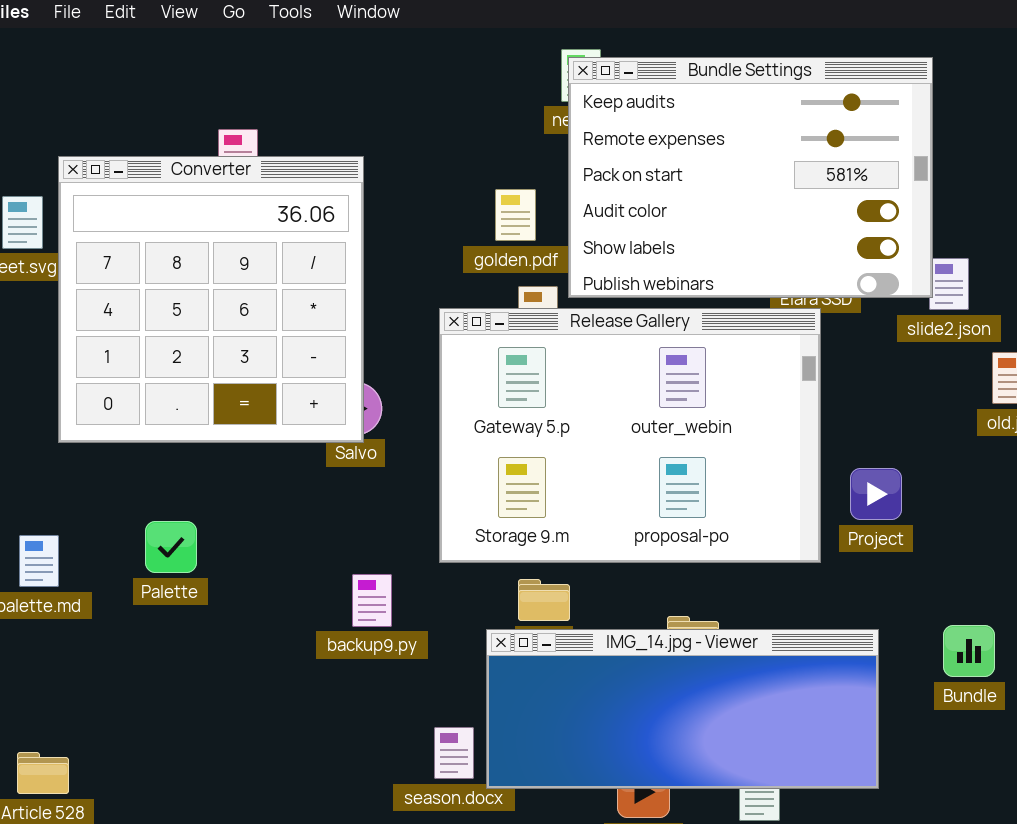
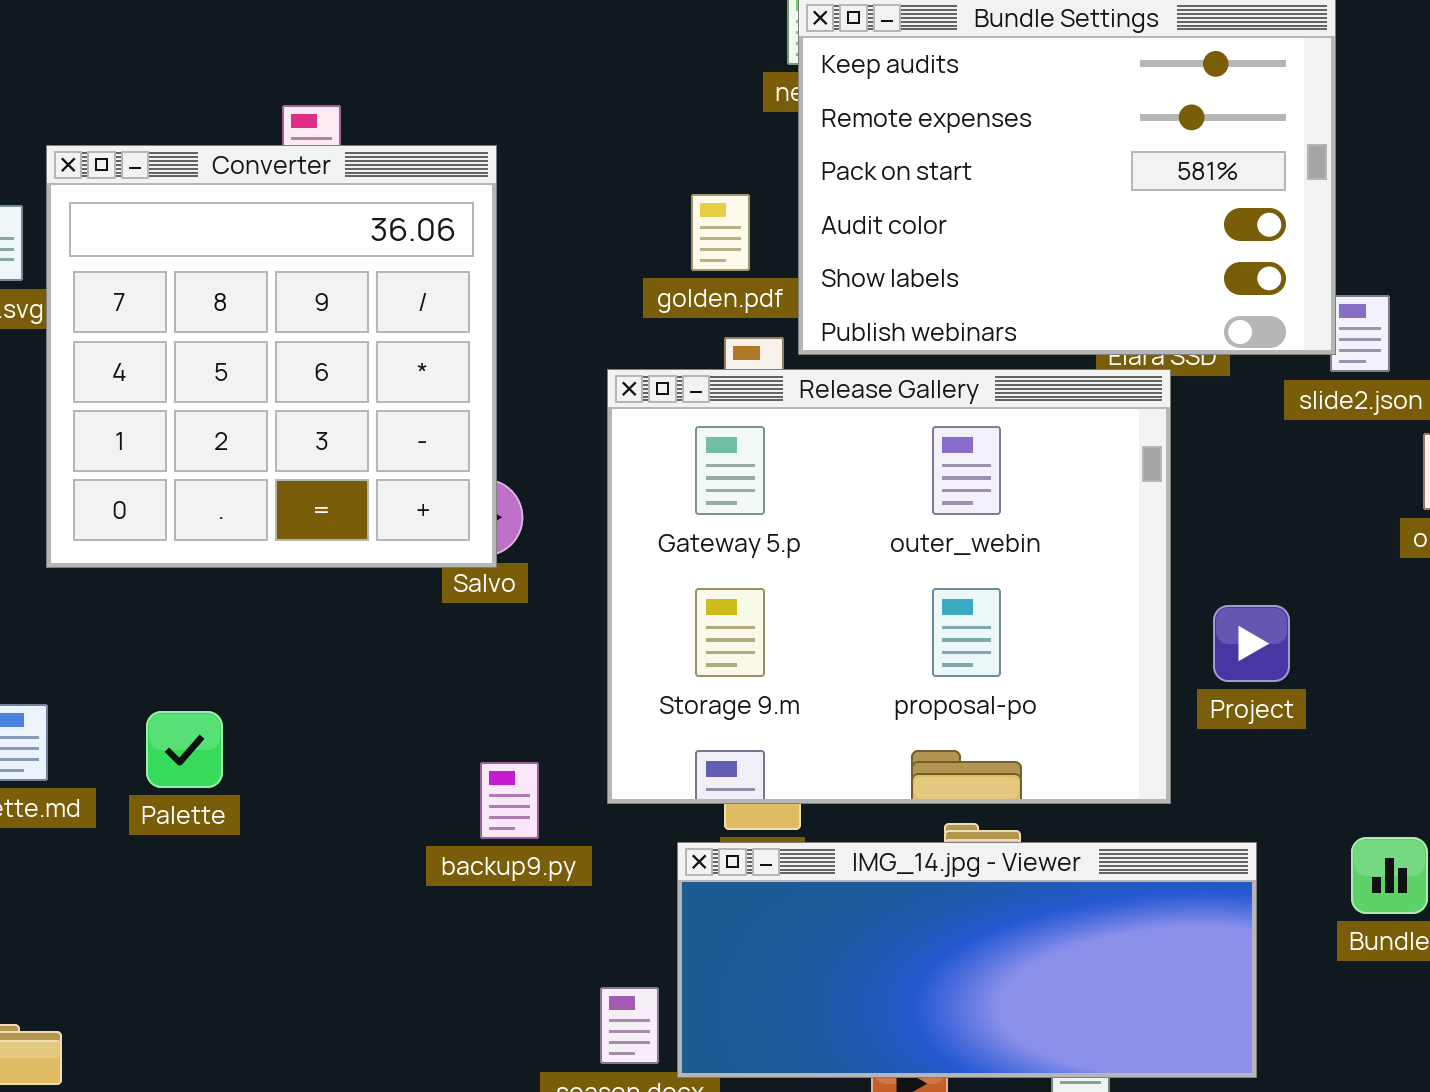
Release Gallery: [439,308,821,563] -> [607,369,1171,804], resized
Palette: [145,521,197,573] -> [146,711,223,788], moved

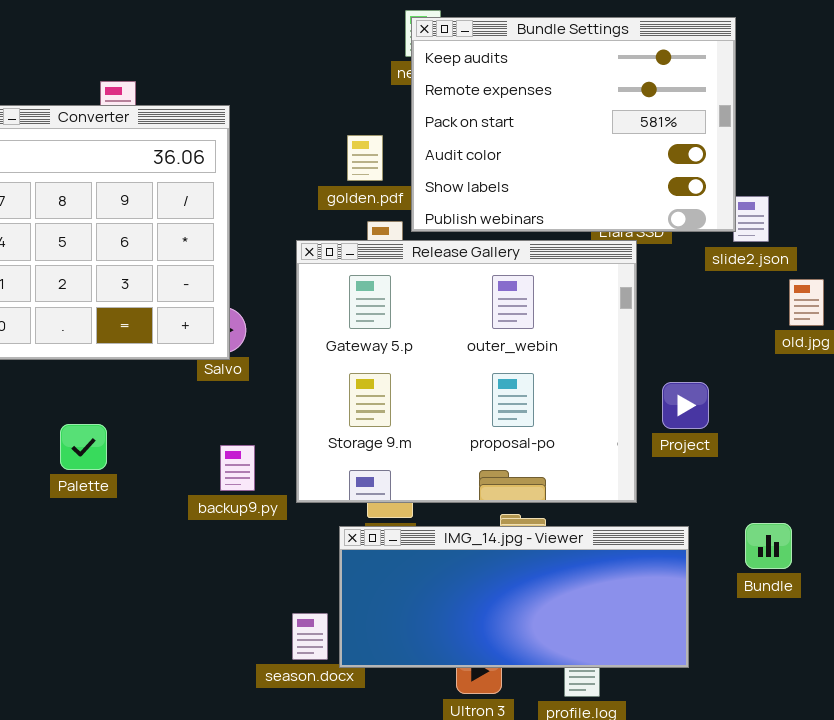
Palette: [146,711,223,788] -> [60,424,107,470], moved
backup9.py: [480,762,539,839] -> [220,445,255,491], moved

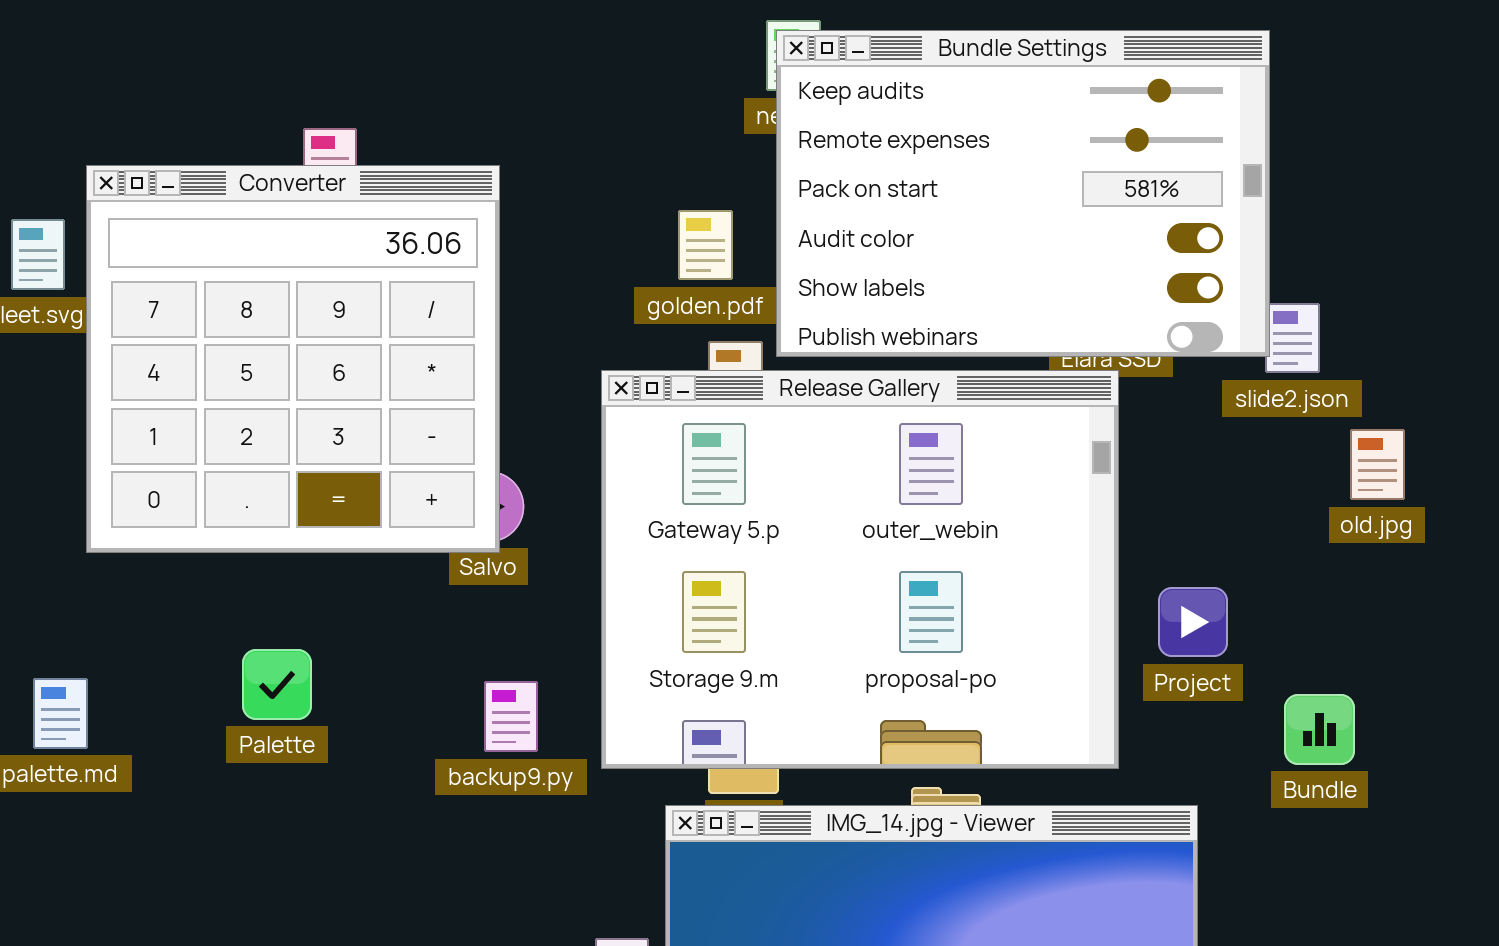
Bundle: [745,523,792,569] -> [1284,694,1355,765], moved

